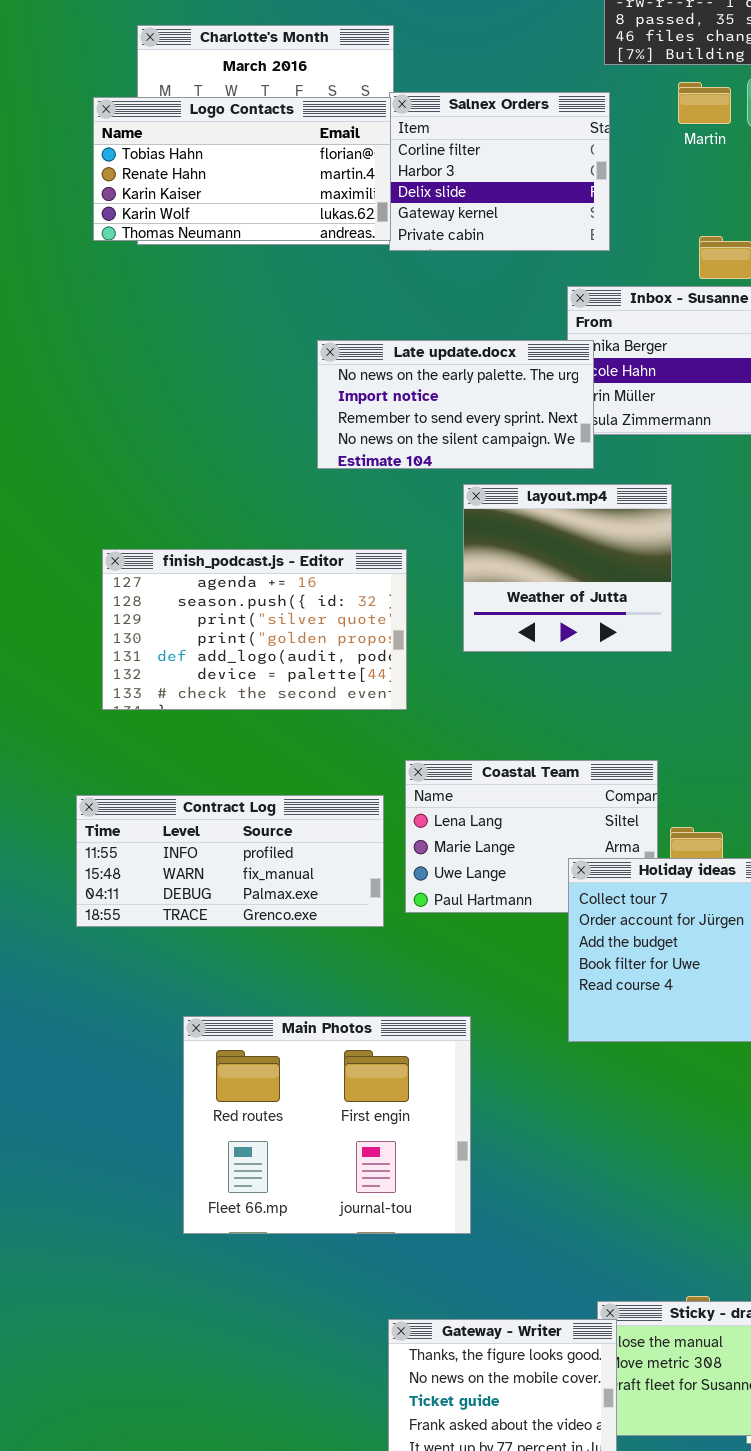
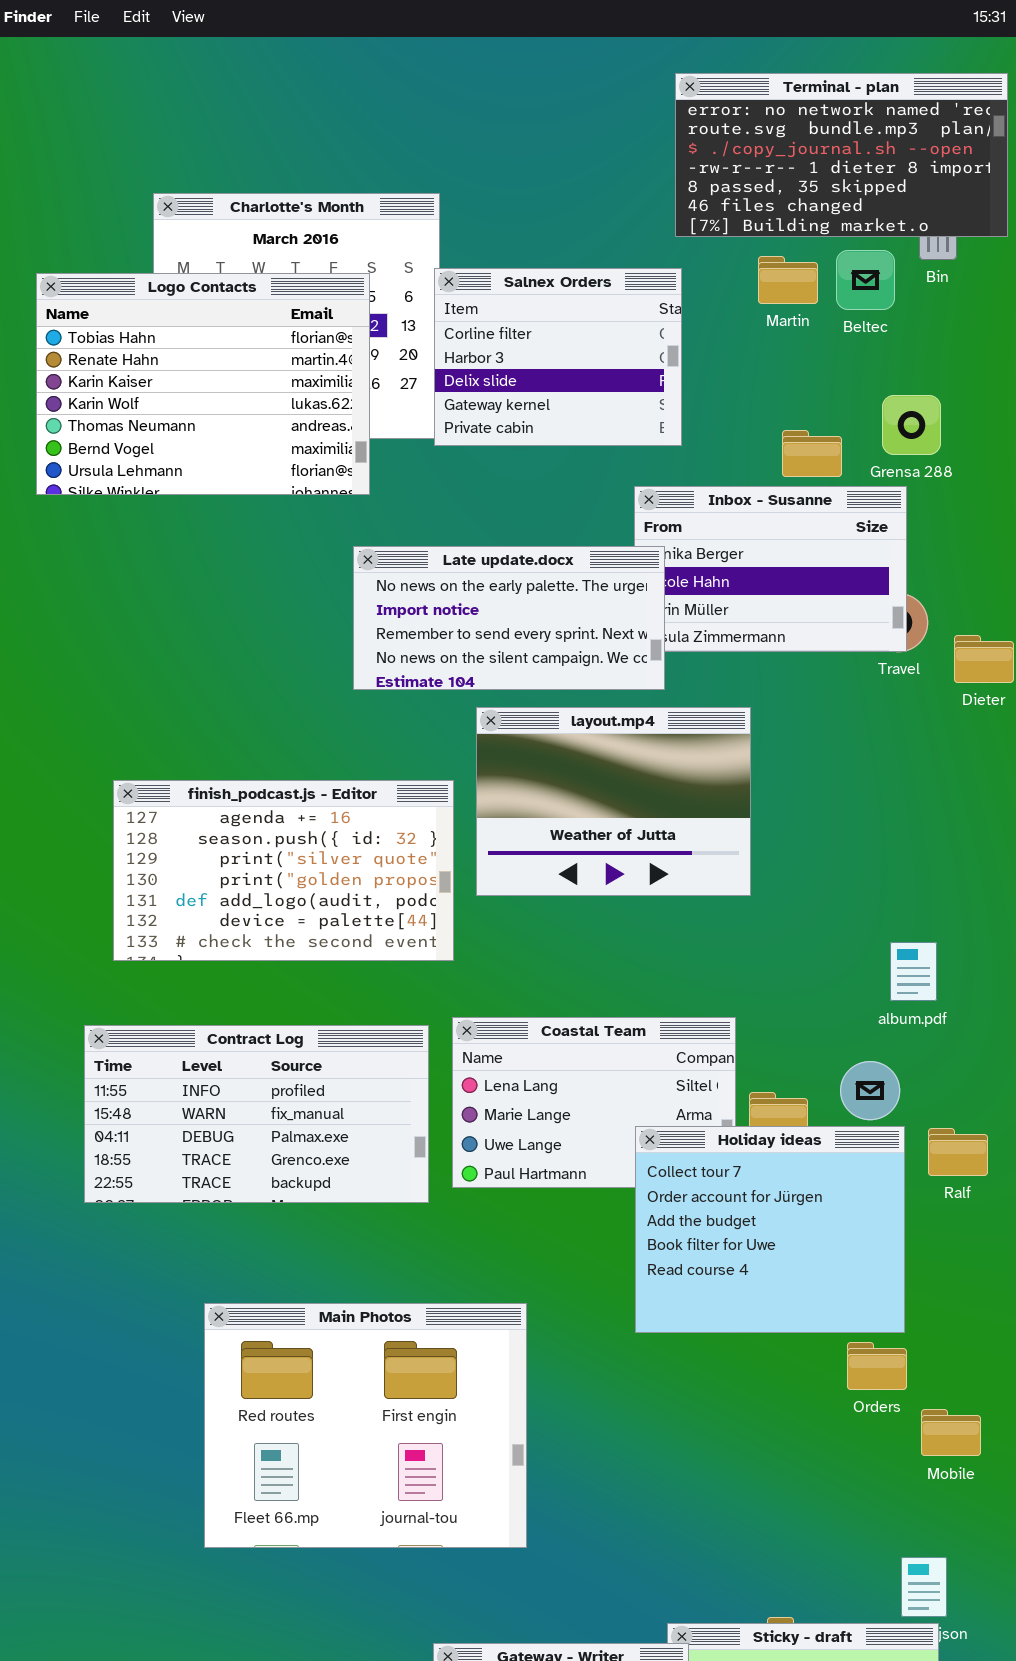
Logo Contacts: [93,97,391,241] -> [36,273,370,495], moved, resized
layout.mp4: [463,484,672,652] -> [476,707,751,896], resized
Contract Log: [76,795,384,927] -> [84,1025,429,1203], resized

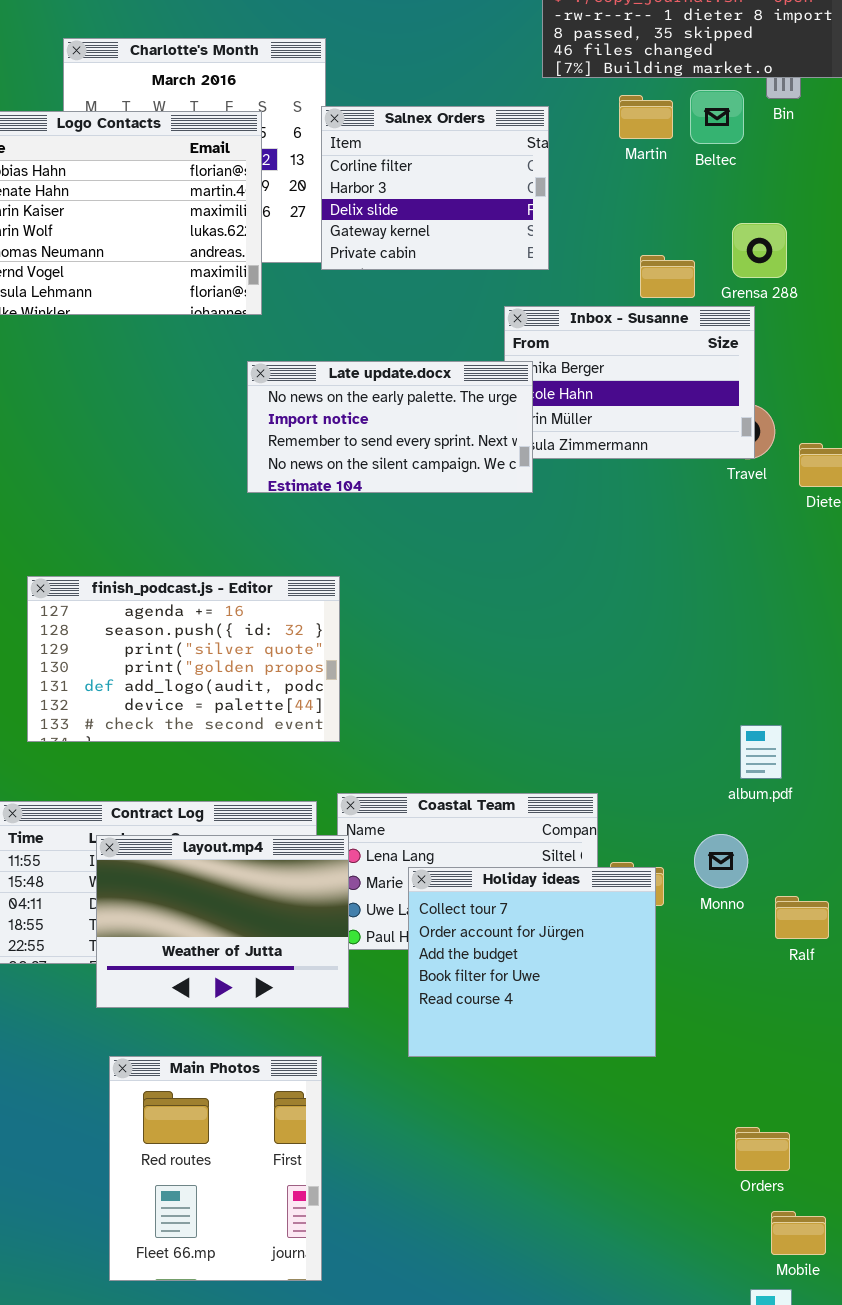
layout.mp4: [476,707,751,896] -> [96,835,349,1008], moved
Holiday ideas: [635,1126,905,1333] -> [408,867,656,1057], moved
Main Photos: [204,1303,527,1548] -> [109,1056,322,1281], resized
Orders: [847,1342,907,1390] -> [735,1127,790,1171], moved
Mobile: [921,1409,981,1456] -> [771,1211,826,1255], moved

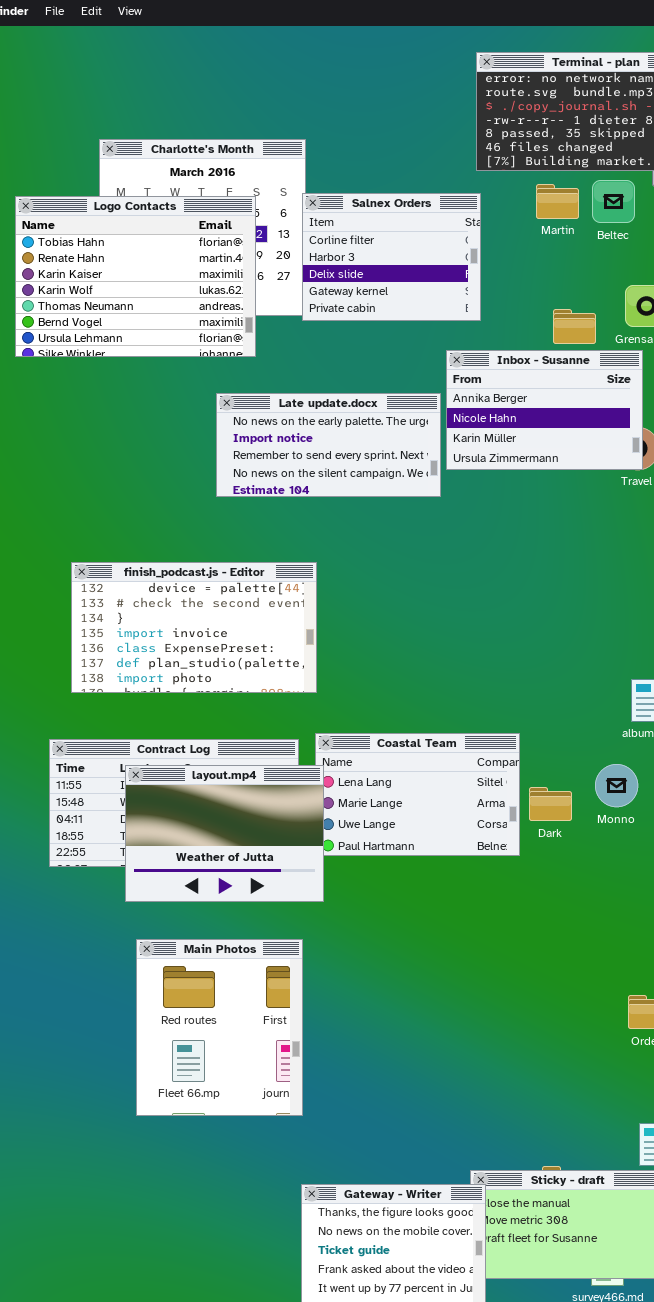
Late update.docx: [247,361,533,493] -> [216,393,441,497], moved
finish_podcast.js - Editor: [27,576,340,742] -> [71,562,317,693], scrolled down 5 rows
Holiday ideas: [408,867,656,1057] -> none, closed

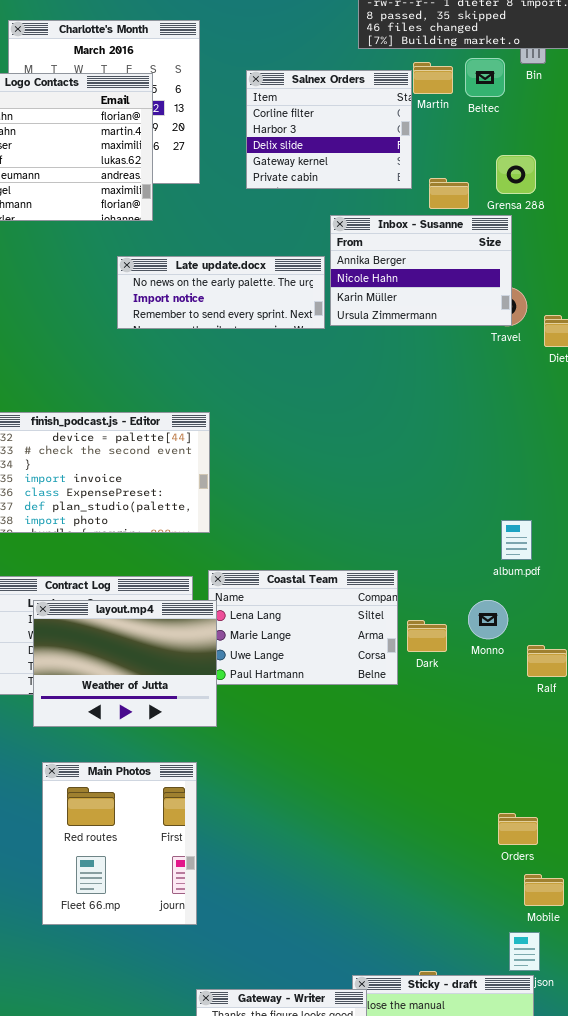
Salnex Orders: [302,193,481,321] -> [246,70,412,189], moved
Late update.docx: [216,393,441,497] -> [117,256,325,329], resized

